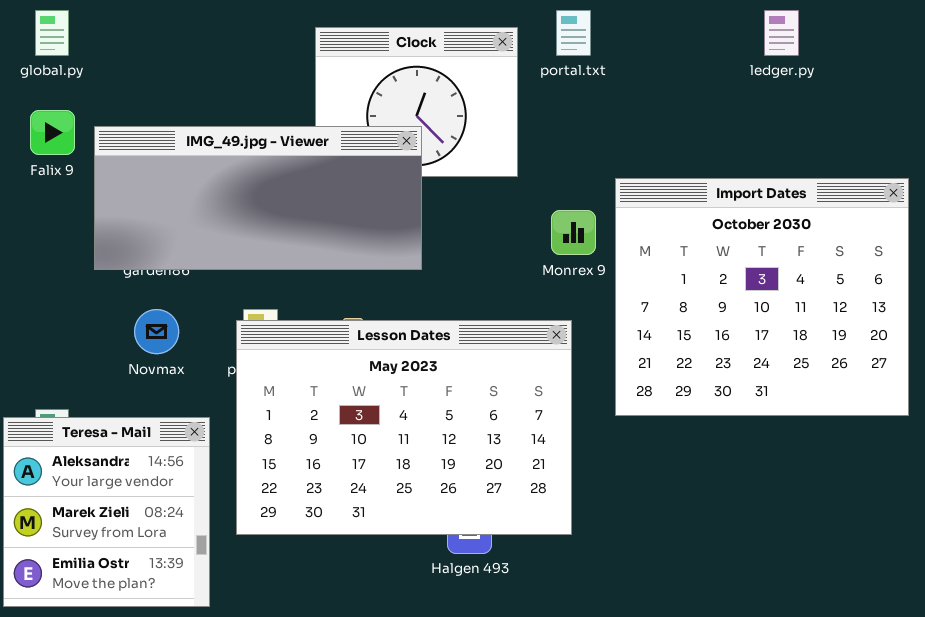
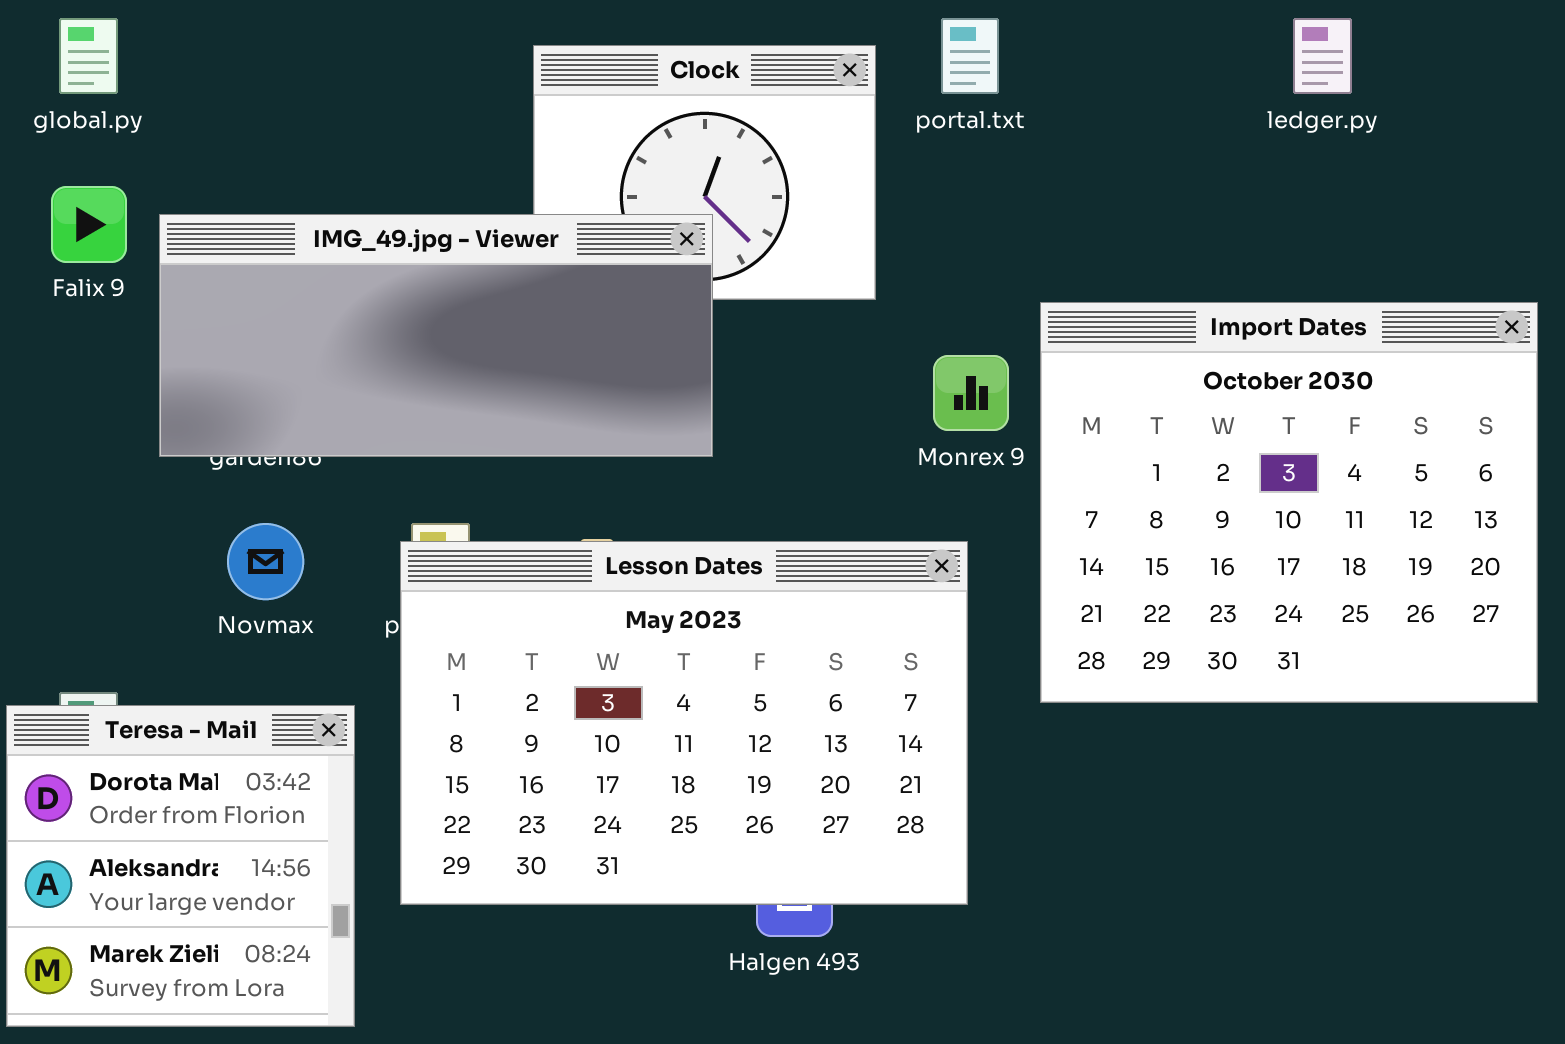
Teresa - Mail: [3,417,210,607] -> [6,705,355,1027], scrolled up 1 row

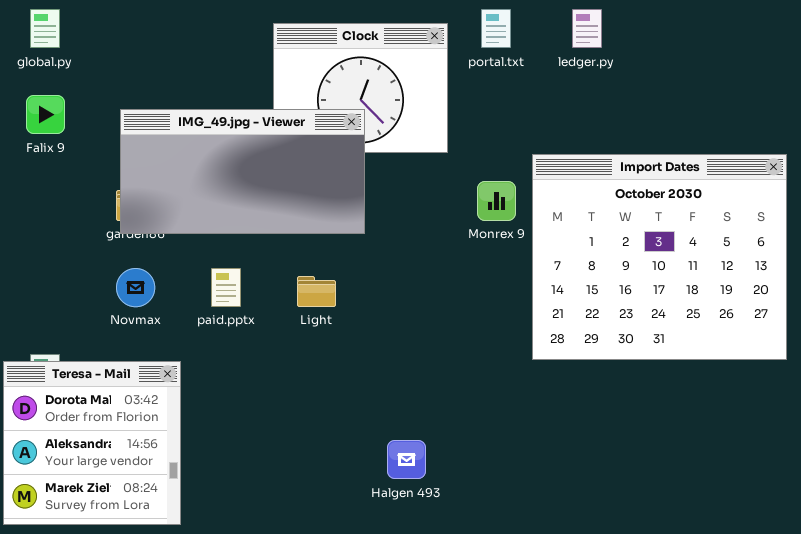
ledger.py: [1293,18,1352,94] -> [572,9,602,48], moved
IMG_49.jpg - Viewer: [159,214,713,457] -> [120,109,365,234], resized
Lesson Dates: [400,541,968,905] -> none, closed

